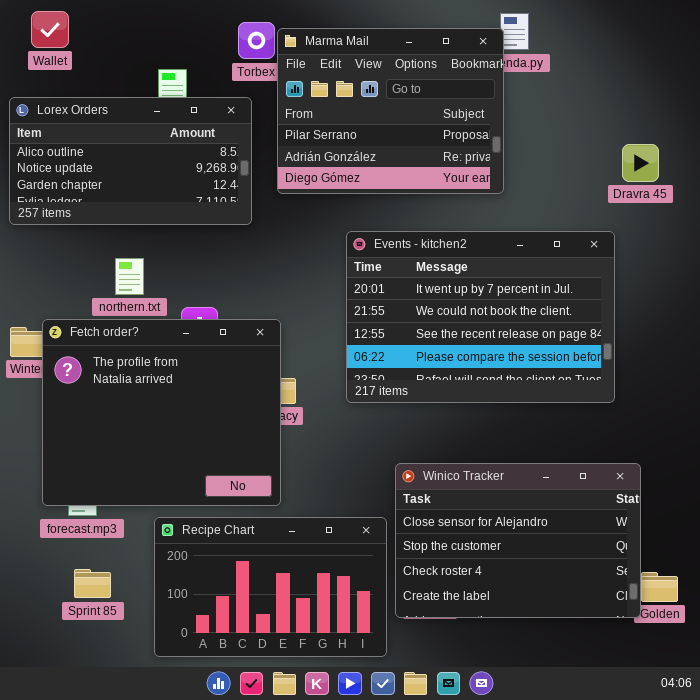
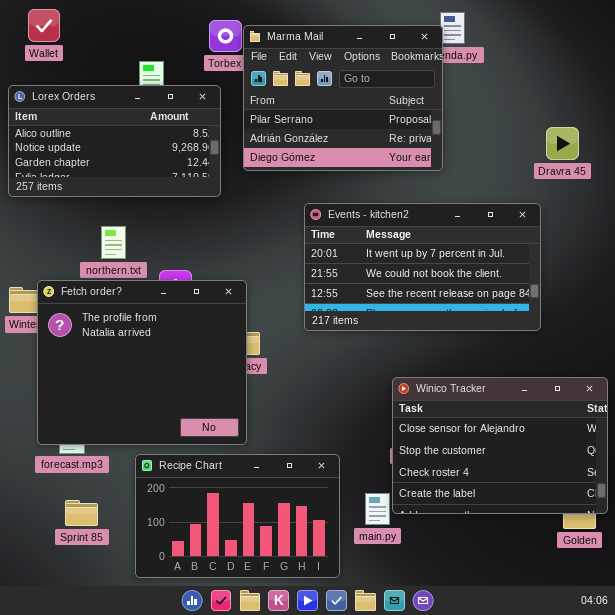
Events - kitchen2: [346,231,615,403] -> [304,203,541,331], resized
Winico Tracker: [395,463,641,618] -> [392,377,608,514], moved

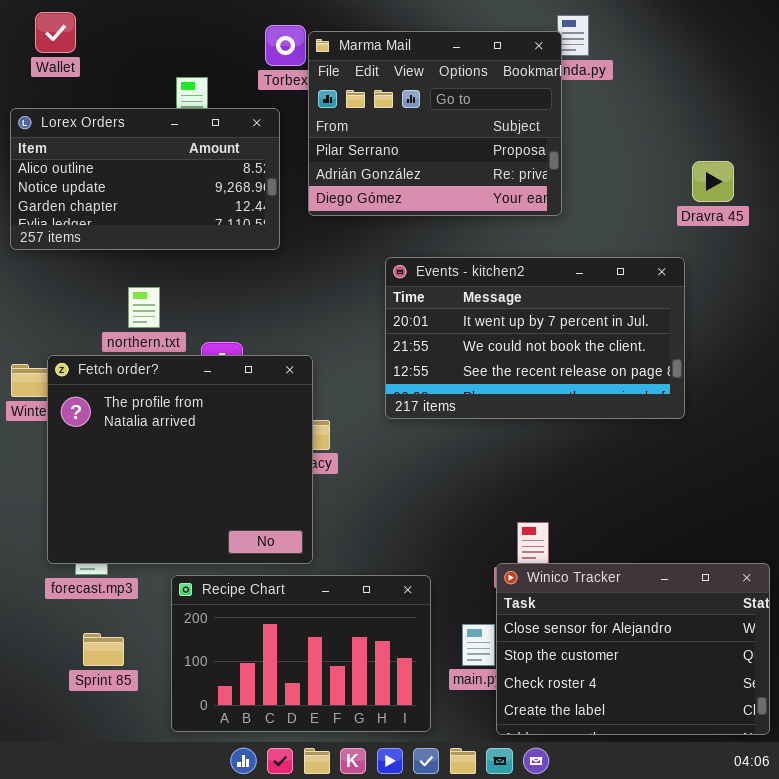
Winico Tracker: [392,377,608,514] -> [496,563,770,735], moved

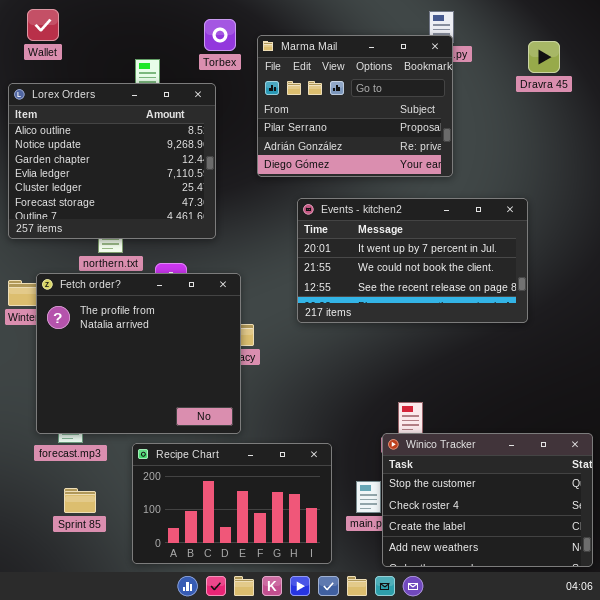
Marma Mail: [308,31,562,216] -> [257,35,453,177], moved
Lorex Orders: [10,108,280,250] -> [8,83,216,239], resized
Dravra 45: [692,161,734,202] -> [528,41,560,73], moved
Winico Tracker: [496,563,770,735] -> [382,433,593,567], scrolled down 1 row

